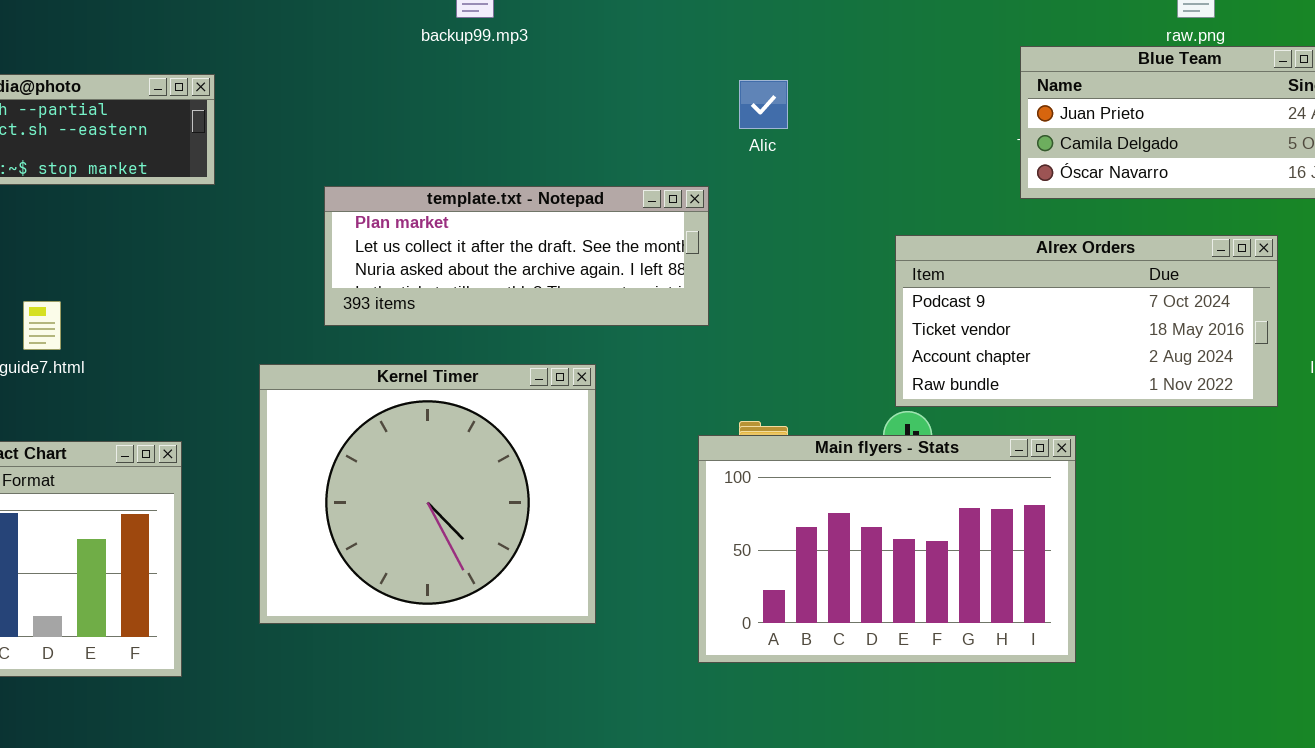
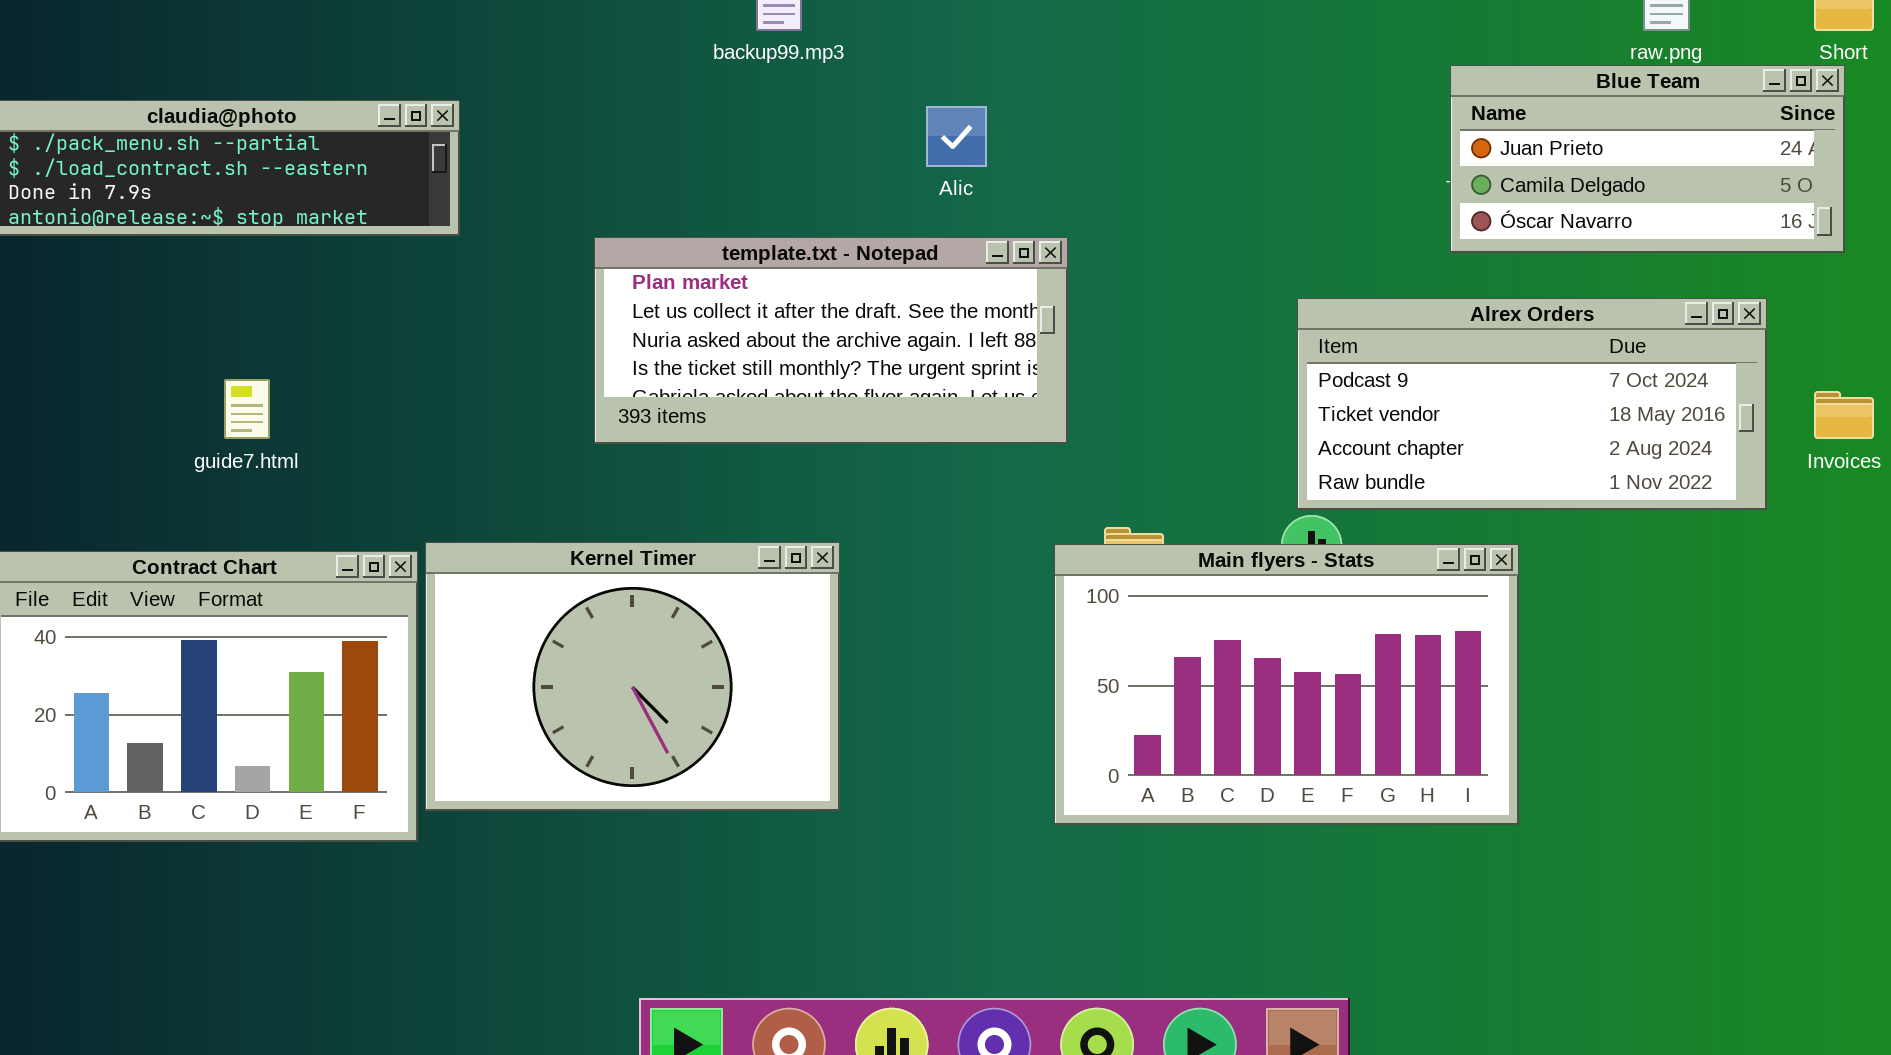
Alic: [739,80,788,129] -> [926,106,987,167], moved
template.txt - Notepad: [324,186,709,326] -> [594,237,1068,444], resized
Kernel Timer: [259,364,596,624] -> [425,542,840,811], moved, resized

